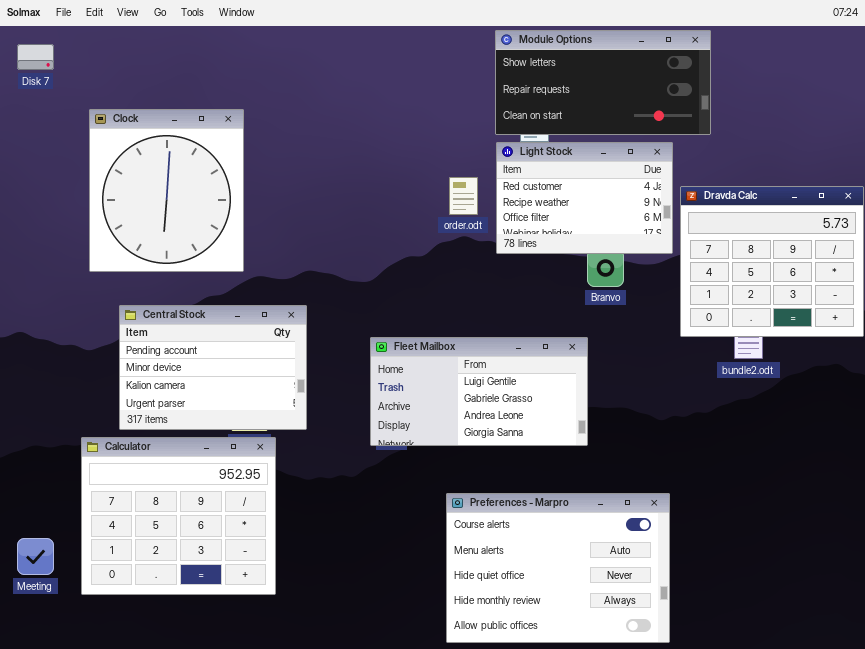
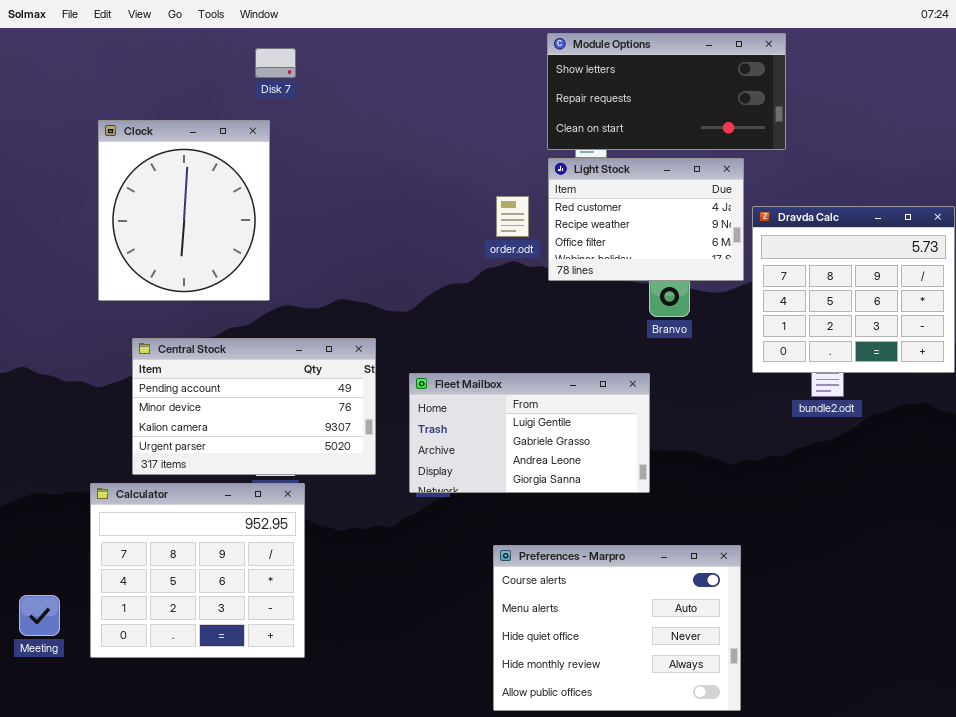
Disk 7: [17,44,54,70] -> [255,48,296,78], moved
Central Stock: [119,305,307,430] -> [132,338,376,475], resized

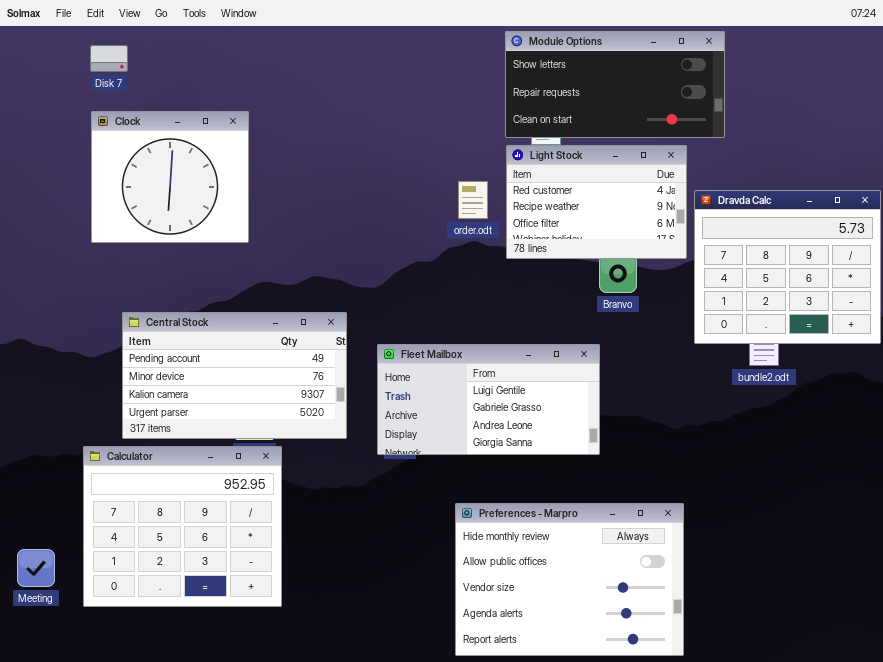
Disk 7: [255,48,296,78] -> [90,45,128,72], moved
Clock: [98,120,270,301] -> [91,111,249,243], resized
Preferences - Marpro: [493,545,741,711] -> [455,503,684,656], scrolled down 3 rows

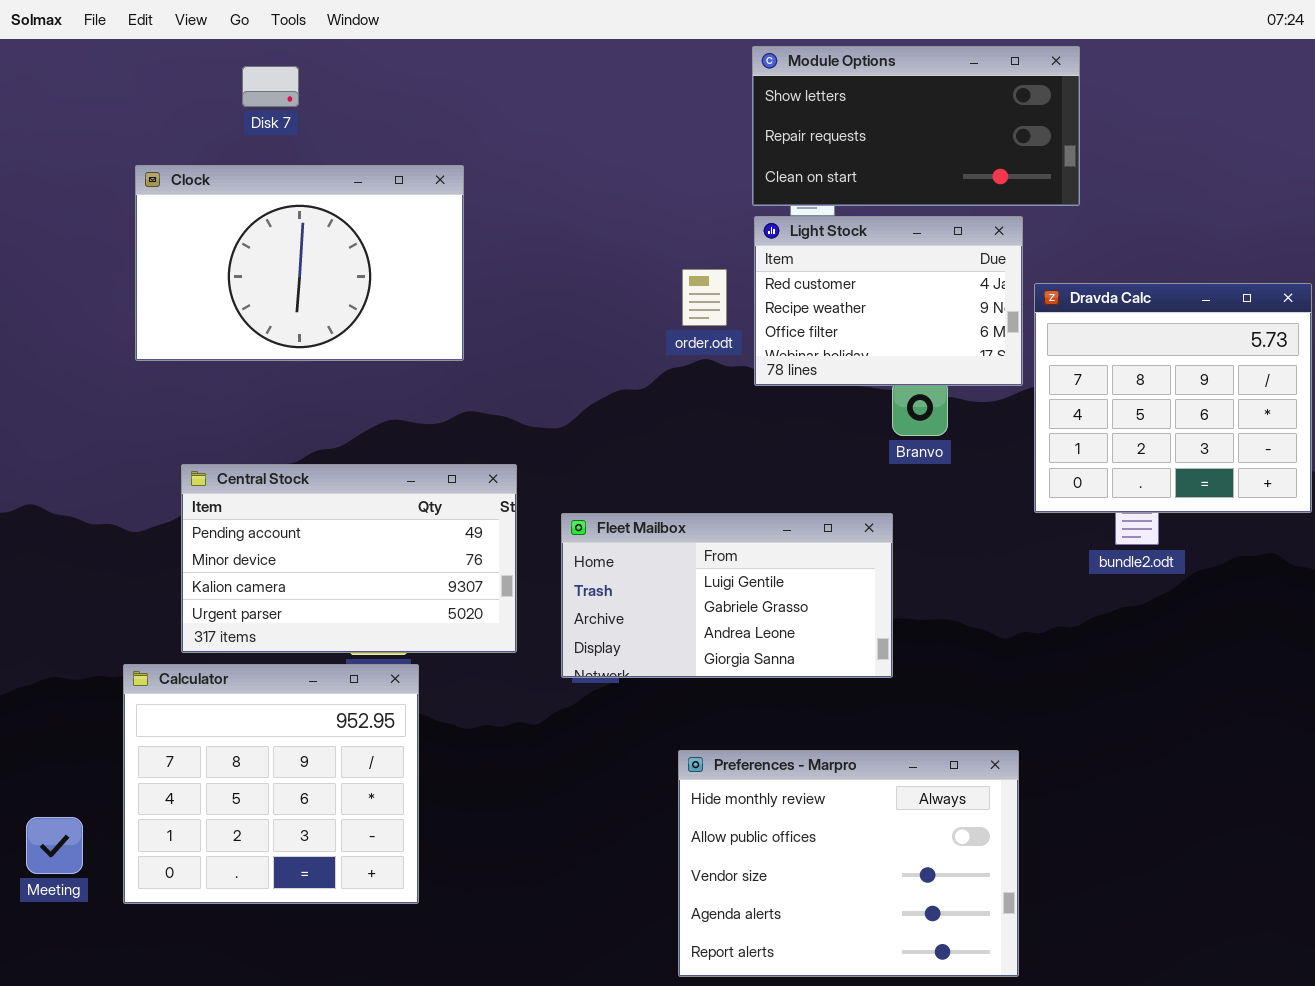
Disk 7: [90,45,128,72] -> [242,66,299,107], moved
Clock: [91,111,249,243] -> [135,165,464,361], resized

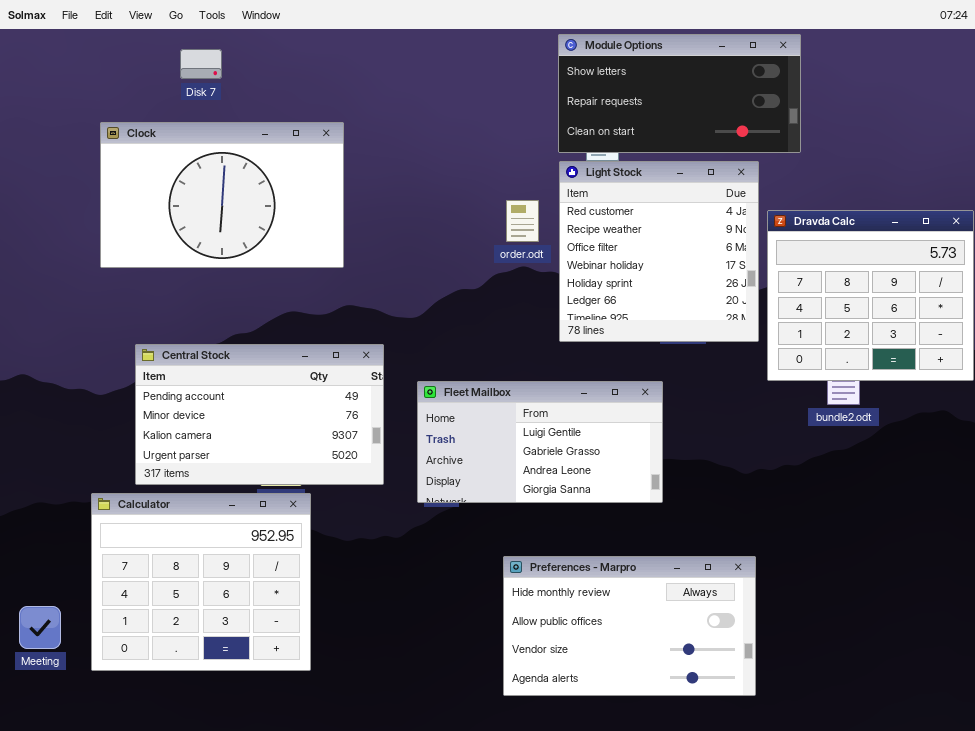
Light Stock: [754,216,1023,386] -> [559,161,759,342], resized
Preferences - Marpro: [678,750,1019,977] -> [503,556,756,696], resized

